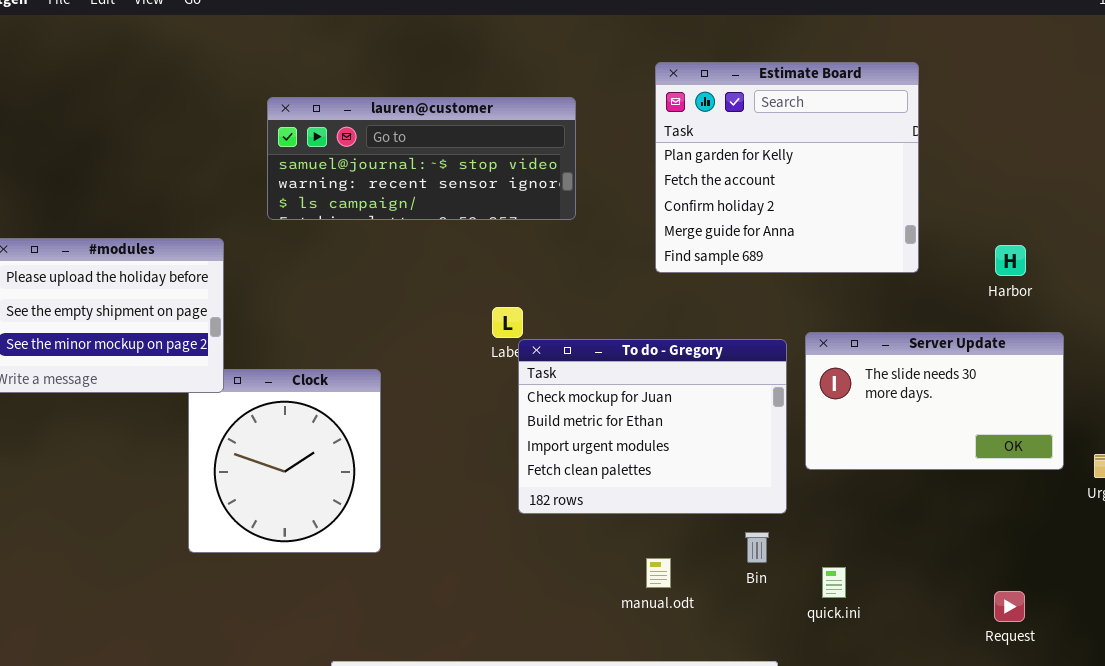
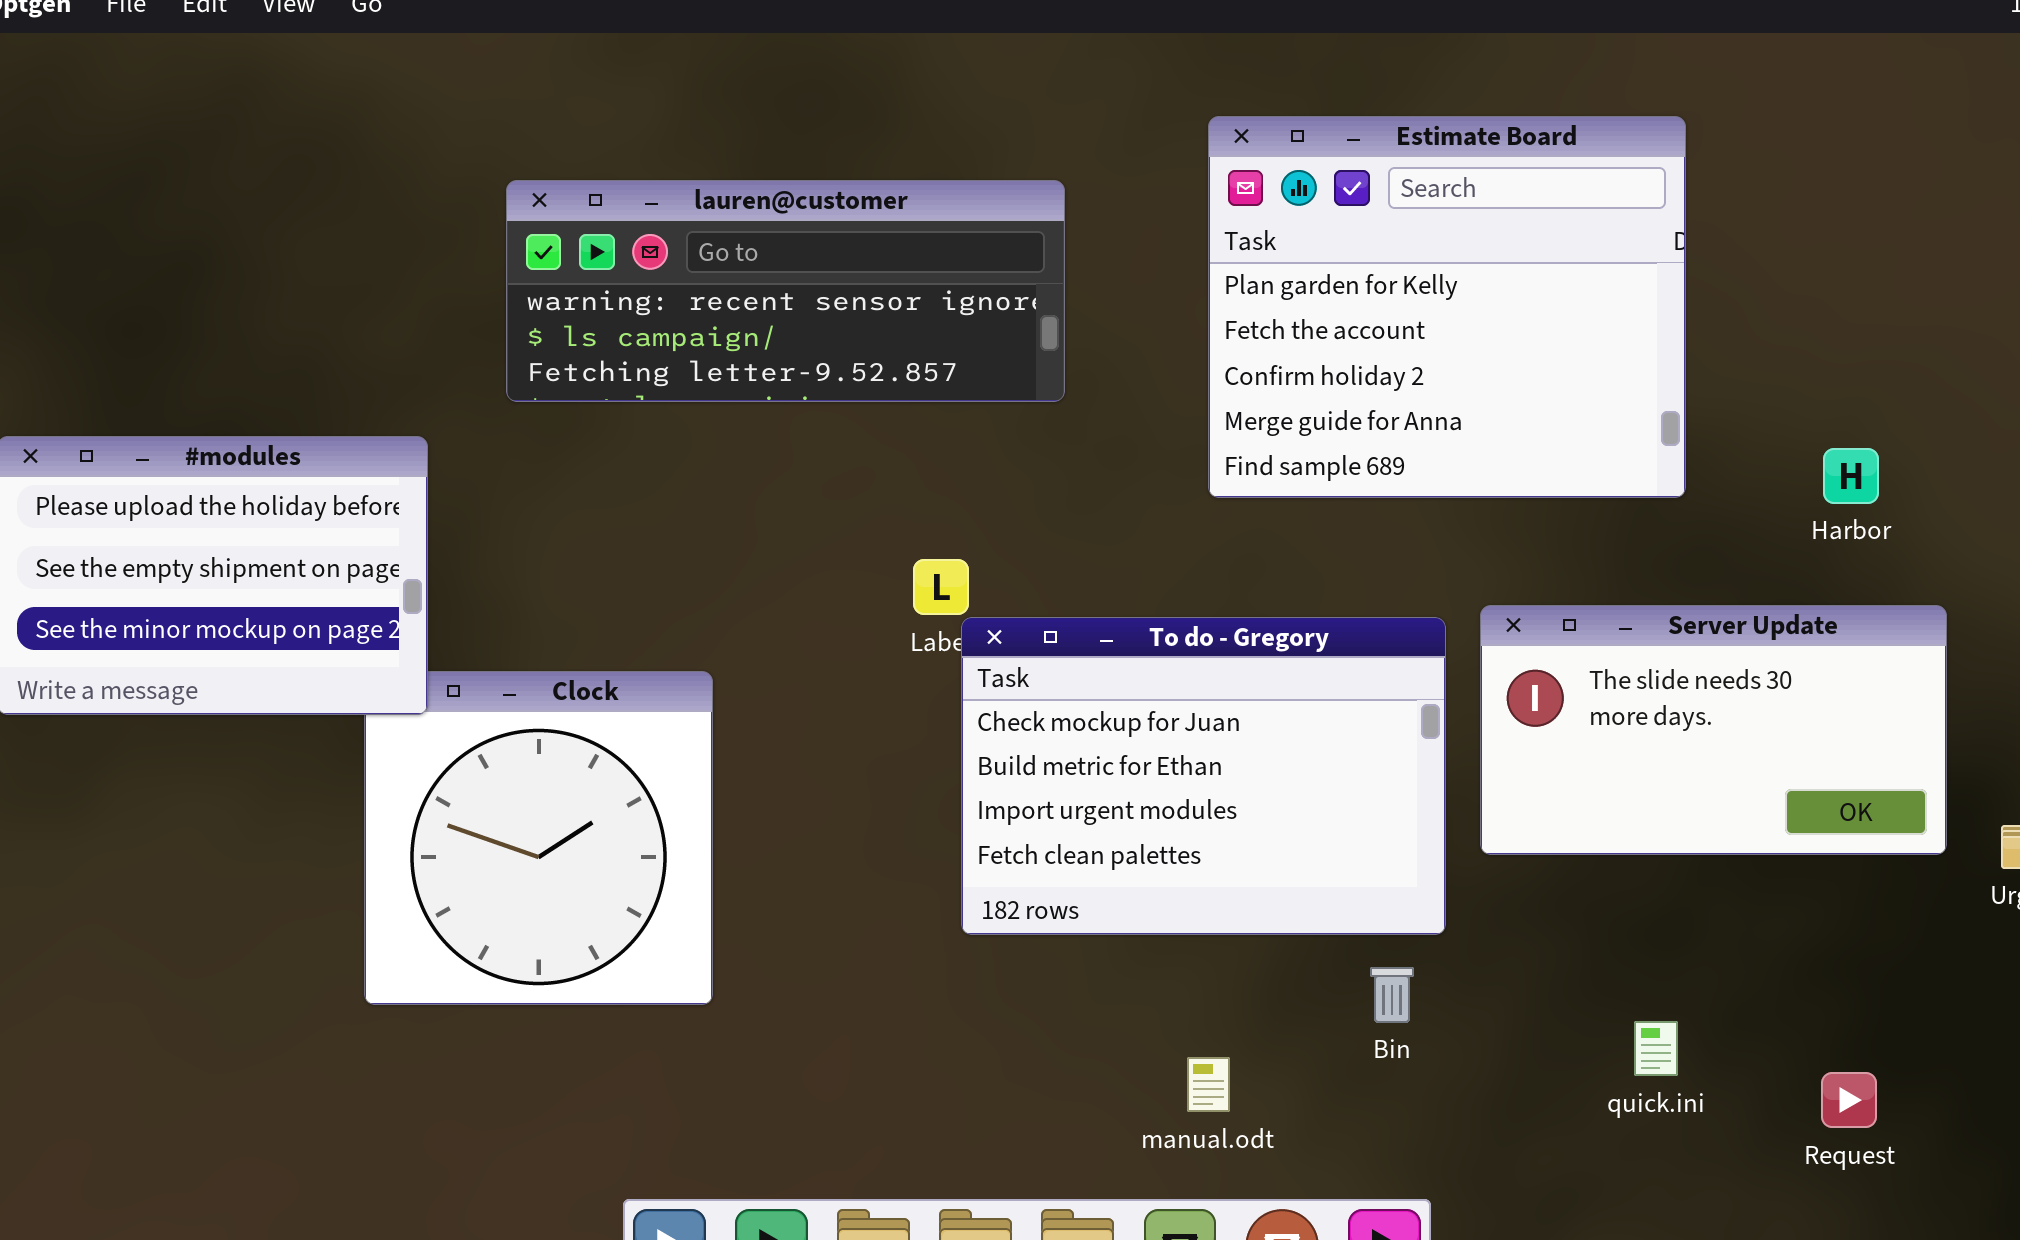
lauren@customer: [267,97,576,220] -> [506,180,1065,402], scrolled down 1 row
manual.odt: [646,558,671,588] -> [1187,1057,1230,1112], moved
quick.ini: [822,567,846,598] -> [1634,1021,1678,1076], moved

